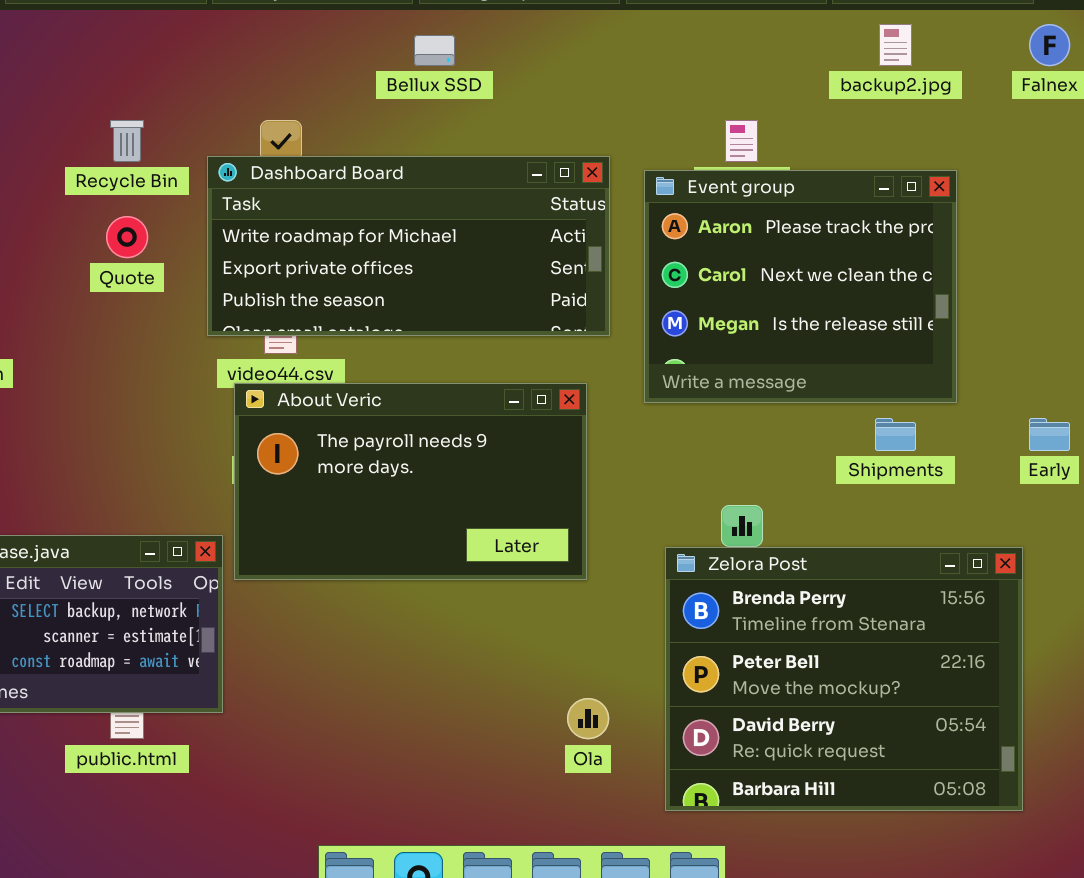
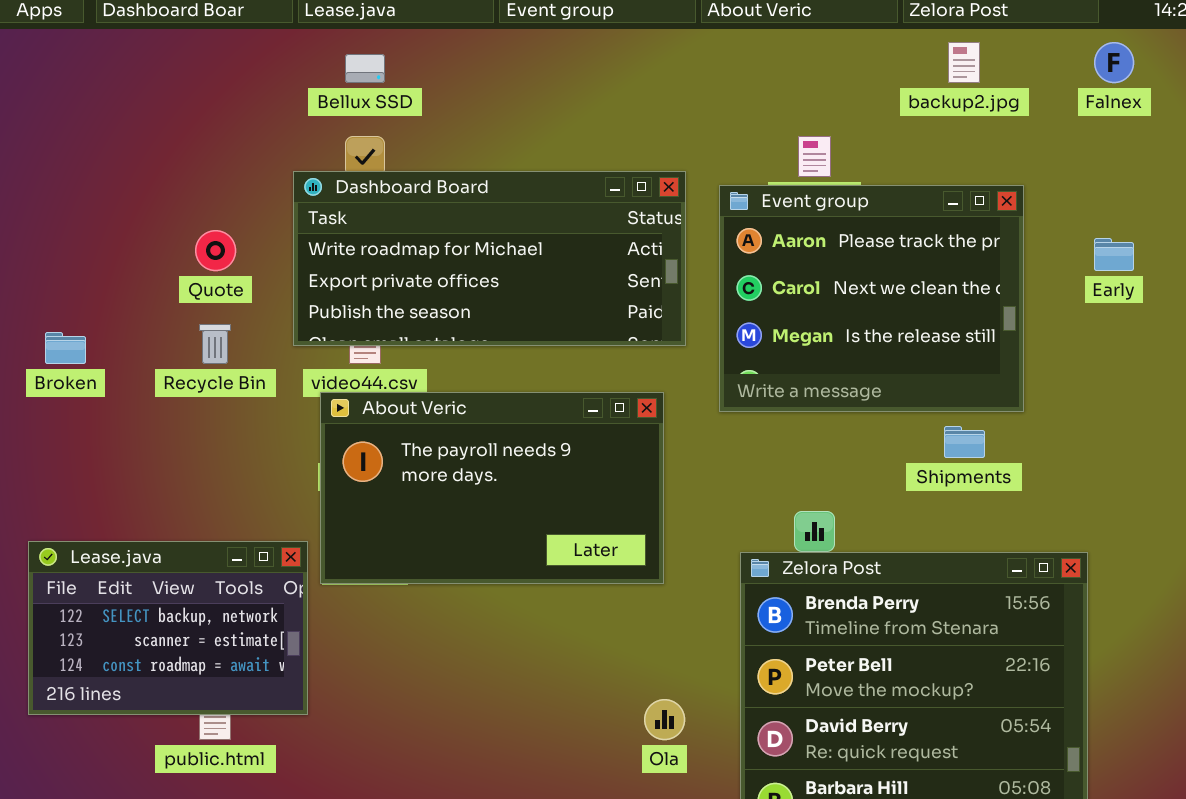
Bellux SSD: [414,35,455,66] -> [345,54,385,83], moved
Recycle Bin: [110,120,144,162] -> [199,324,231,364], moved
Early: [1029,418,1070,451] -> [1094,238,1134,271], moved

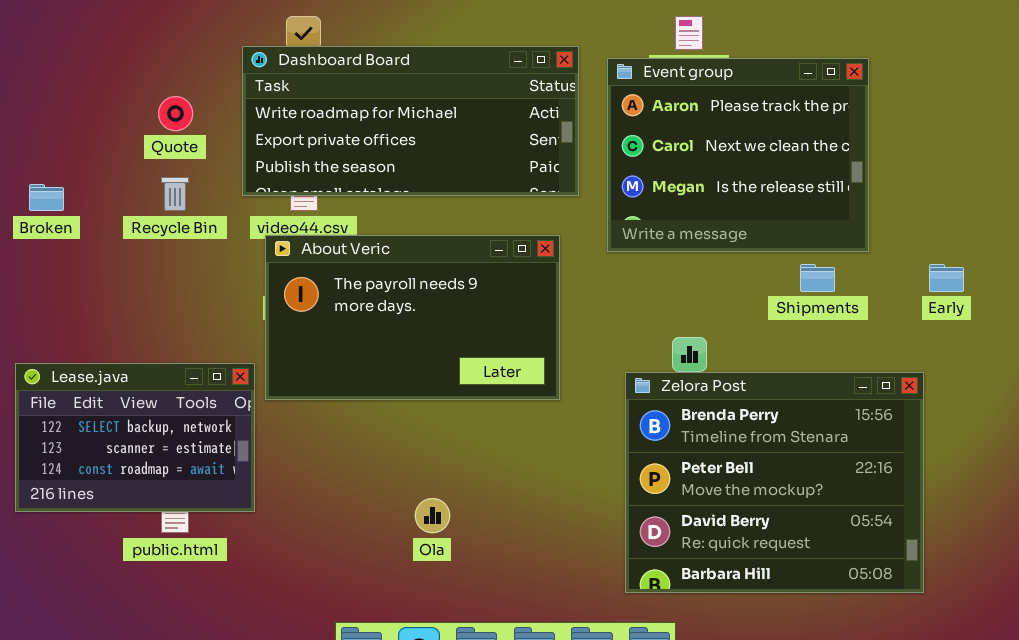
Early: [1094,238,1134,271] -> [929,264,964,292], moved
Ola: [644,699,685,740] -> [415,498,450,533], moved

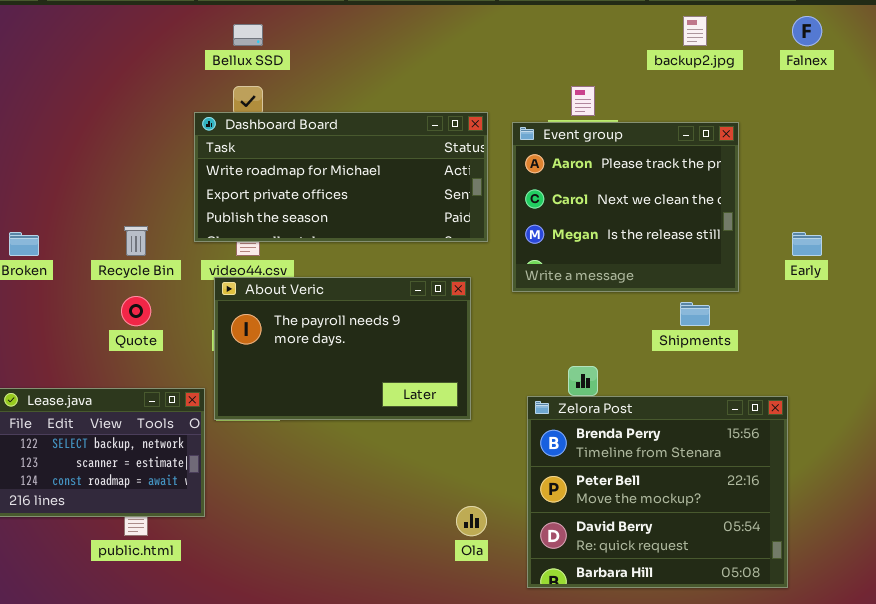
Quote: [158,96,193,131] -> [121,296,151,326], moved
Early: [929,264,964,292] -> [792,232,822,256], moved
Ola: [415,498,450,533] -> [456,506,487,536], moved

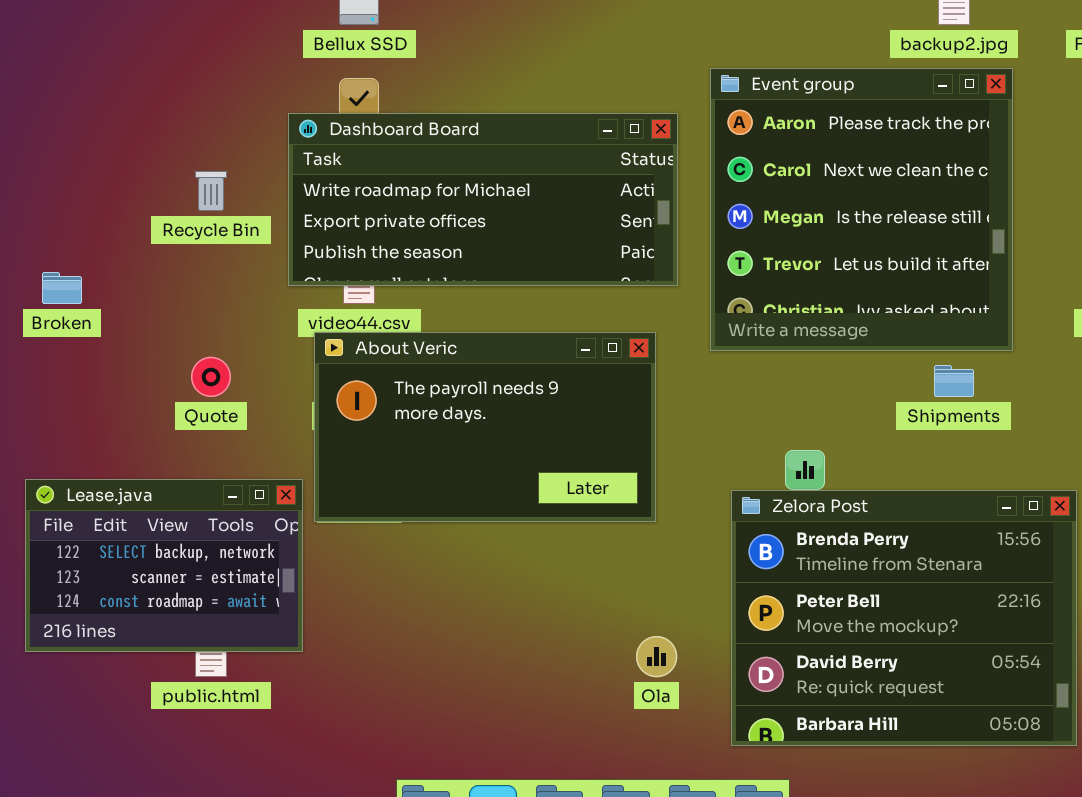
Event group: [512,122,739,292] -> [710,68,1013,351], resized
Recycle Bin: [124,226,148,256] -> [195,171,227,211], moved

